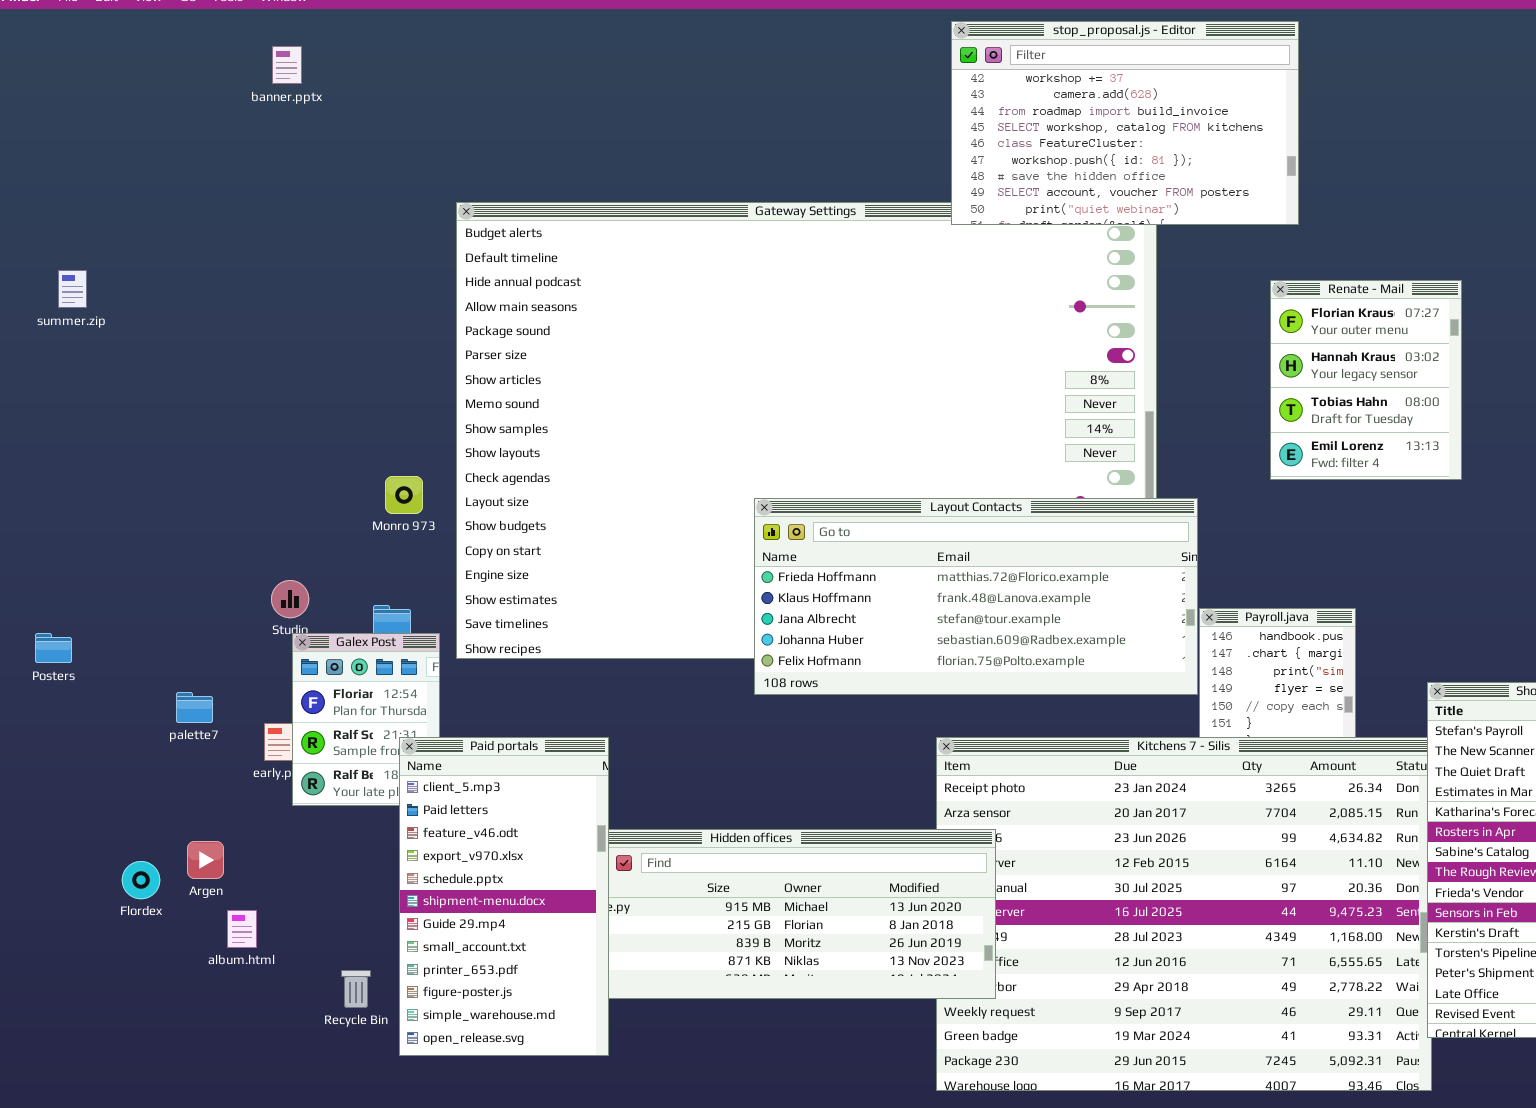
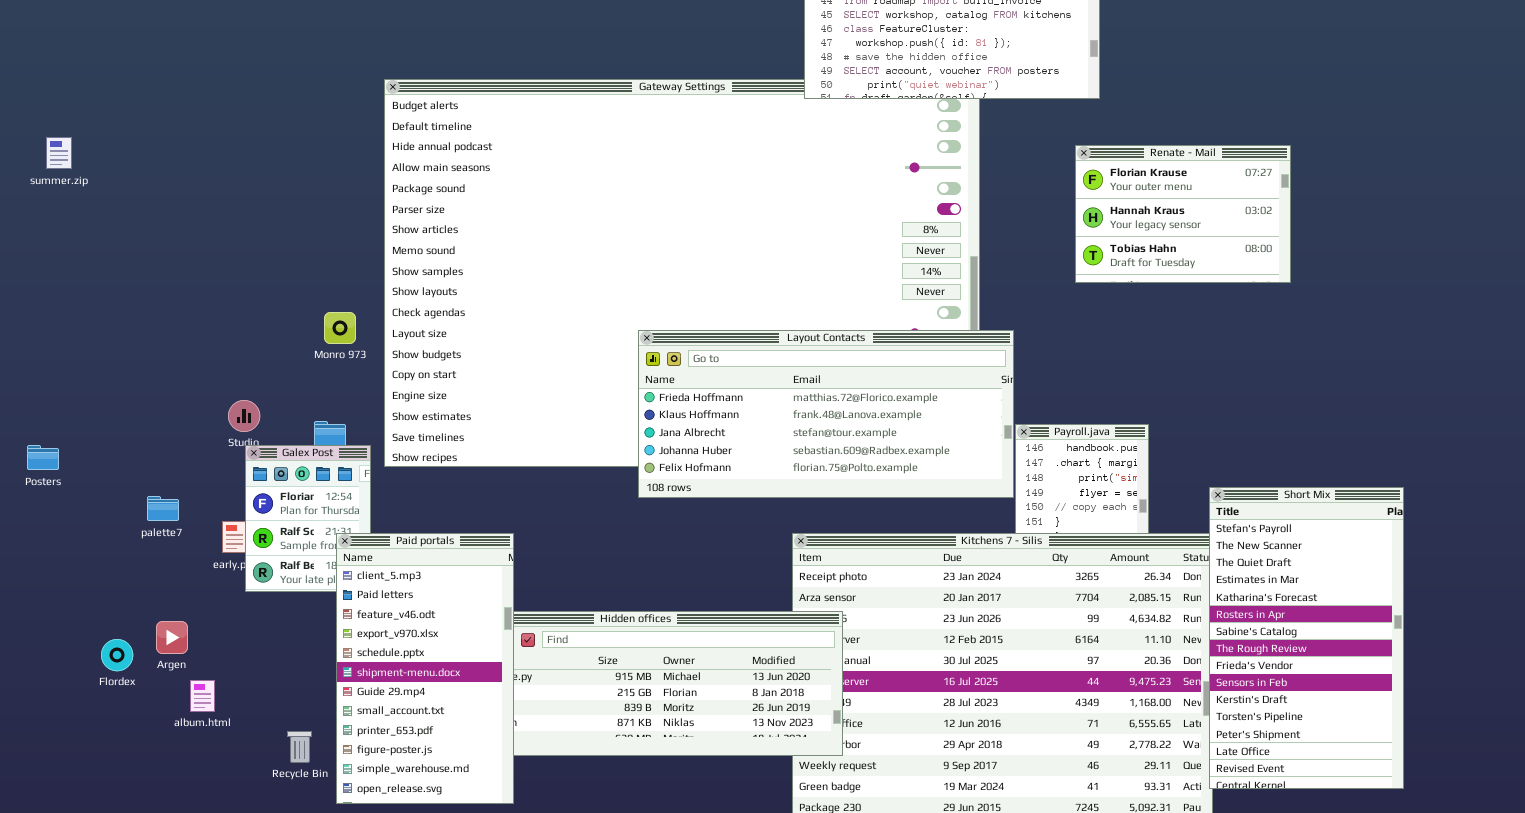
Renate - Mail: [1270,280,1462,480] -> [1075,145,1291,283], resized

